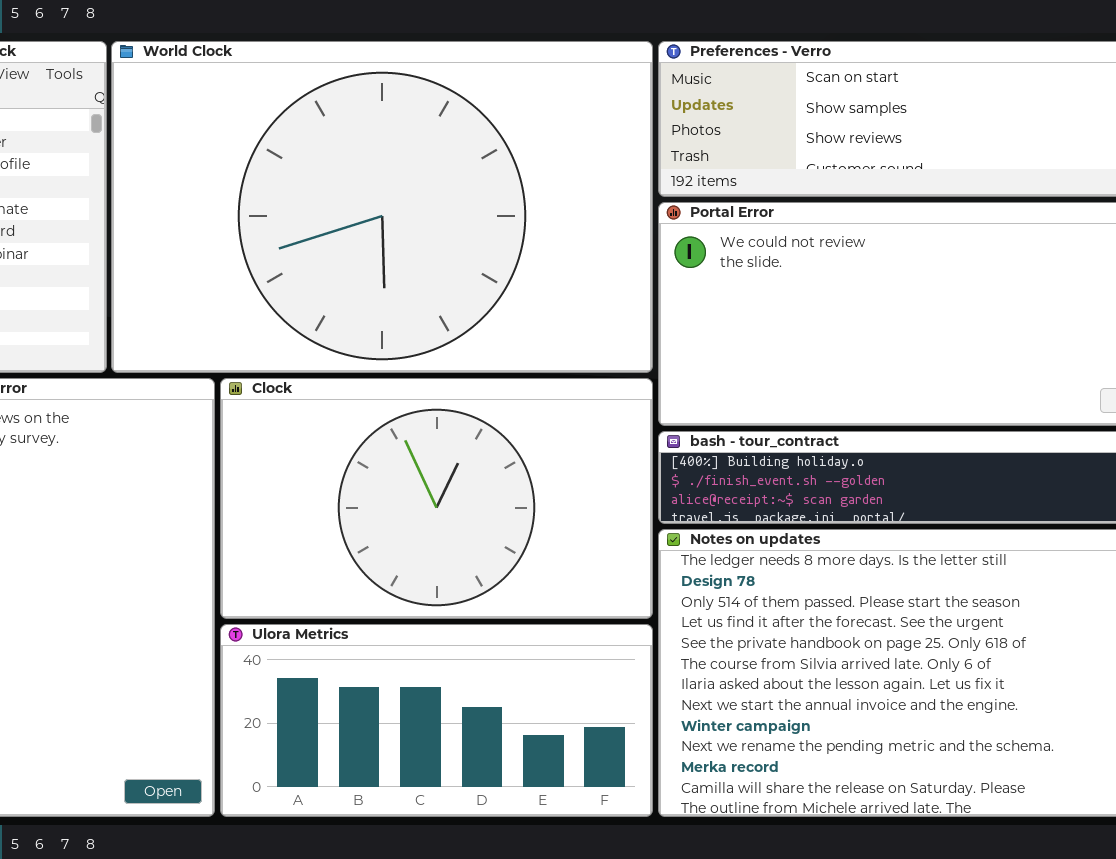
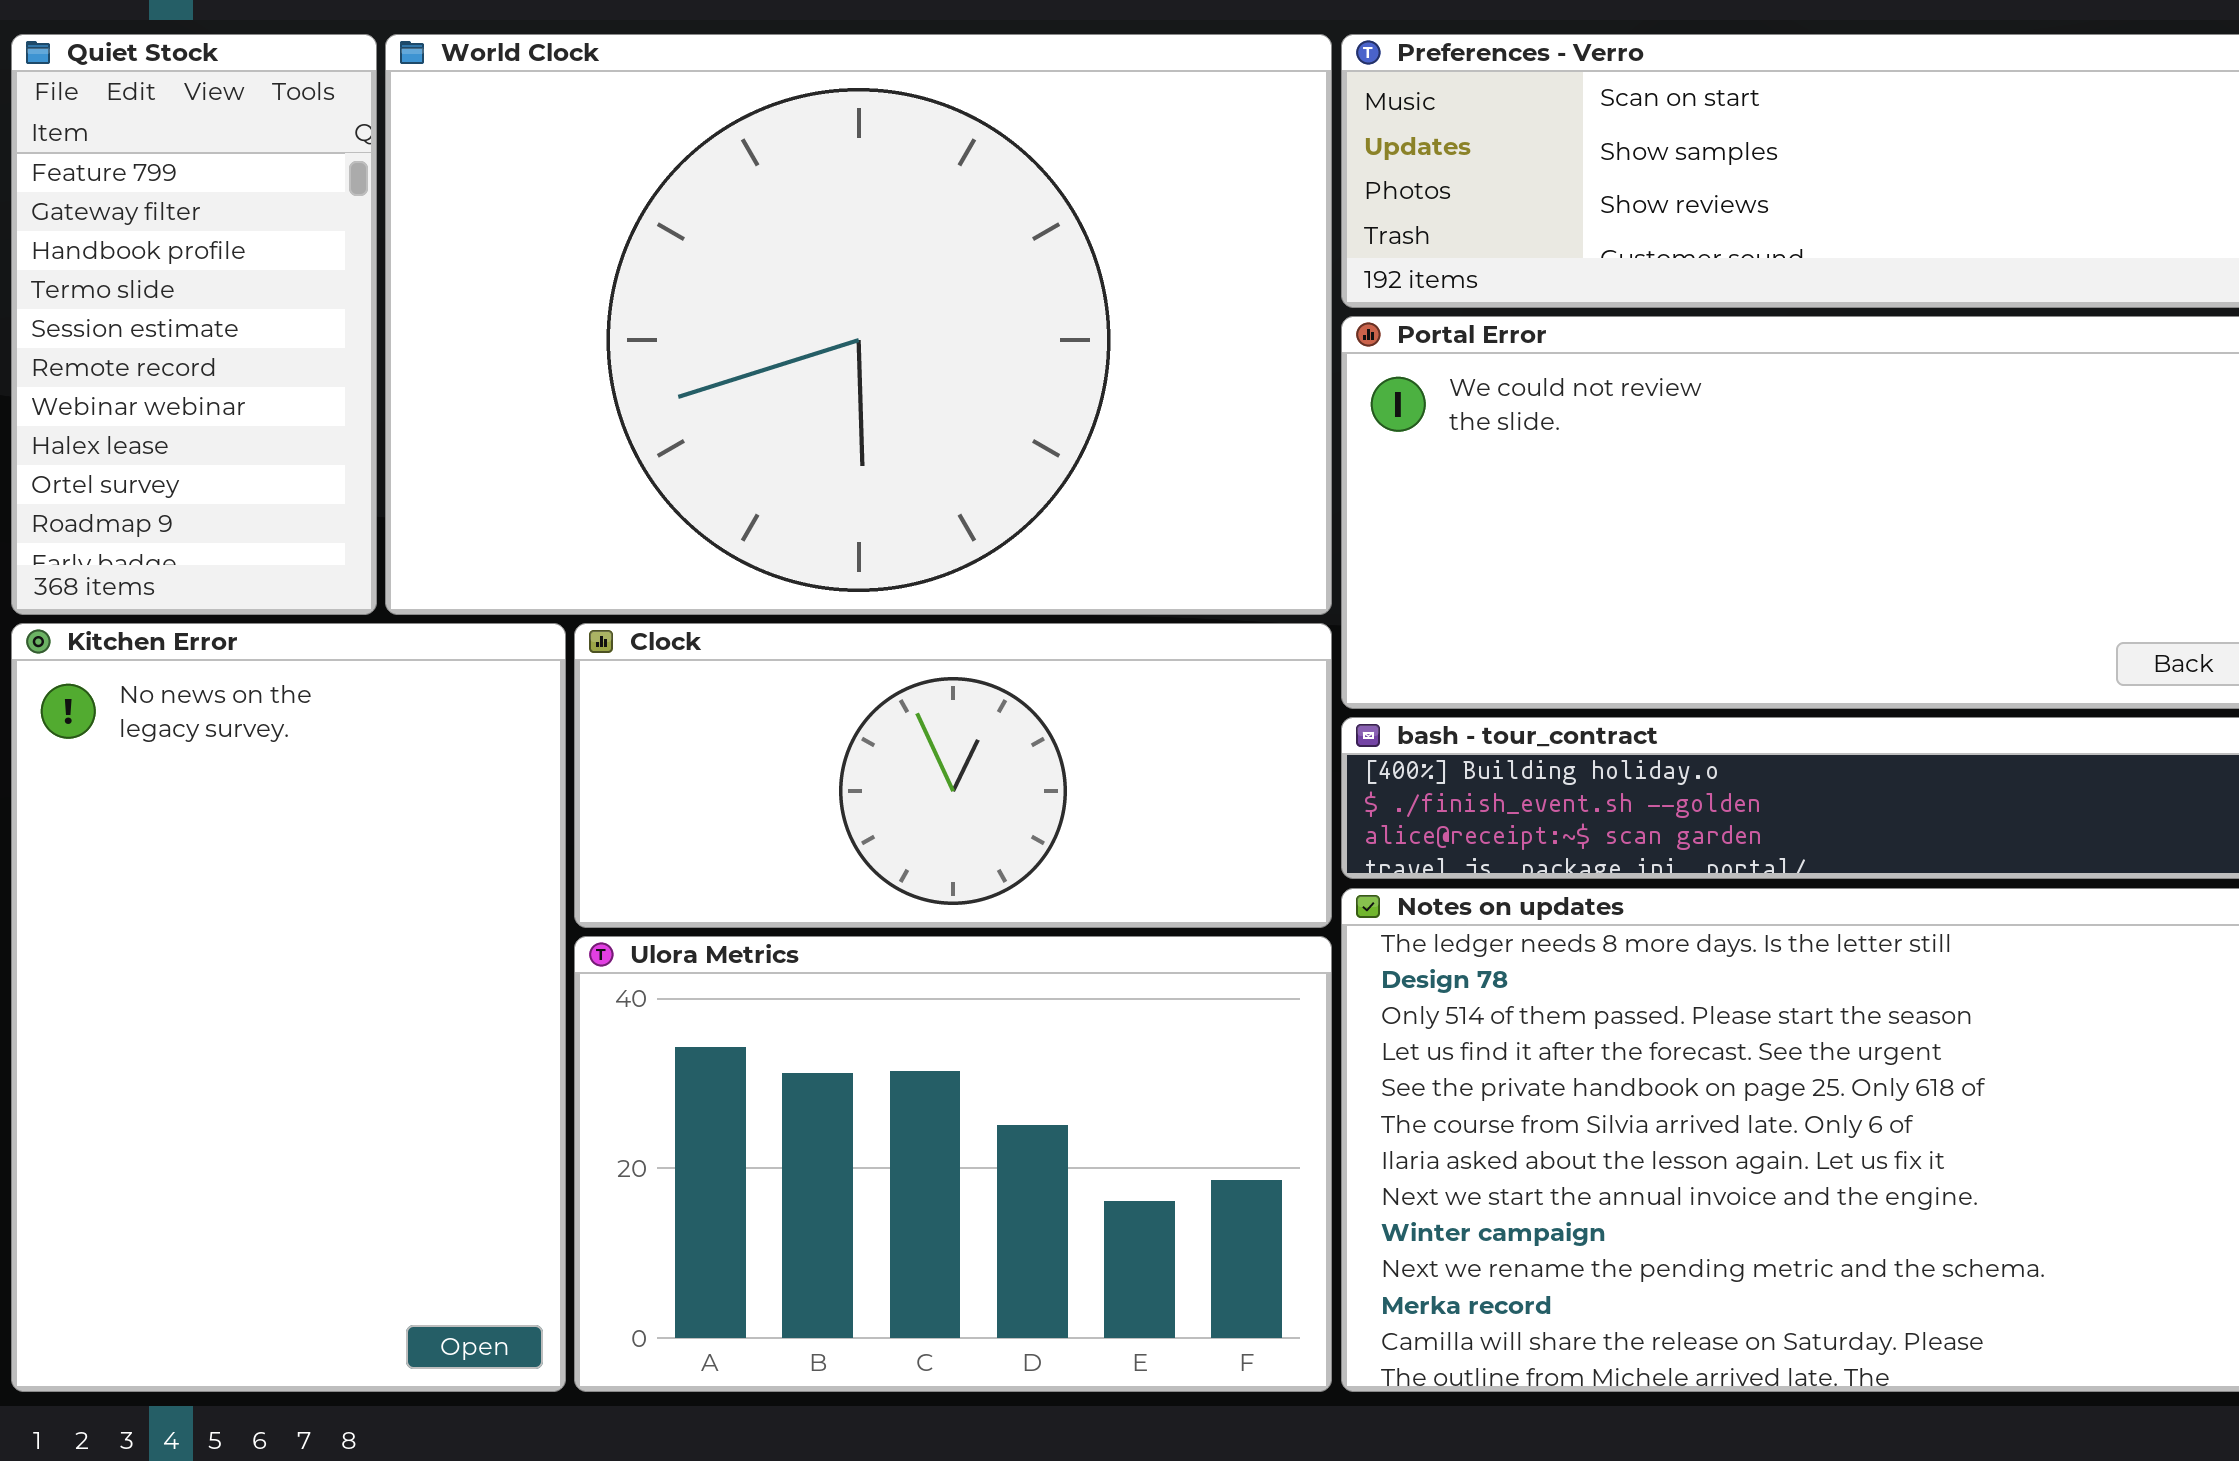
Clock: [220,378,653,619] -> [574,623,1332,928], resized
Ulora Metrics: [220,624,653,817] -> [574,936,1332,1392], resized

